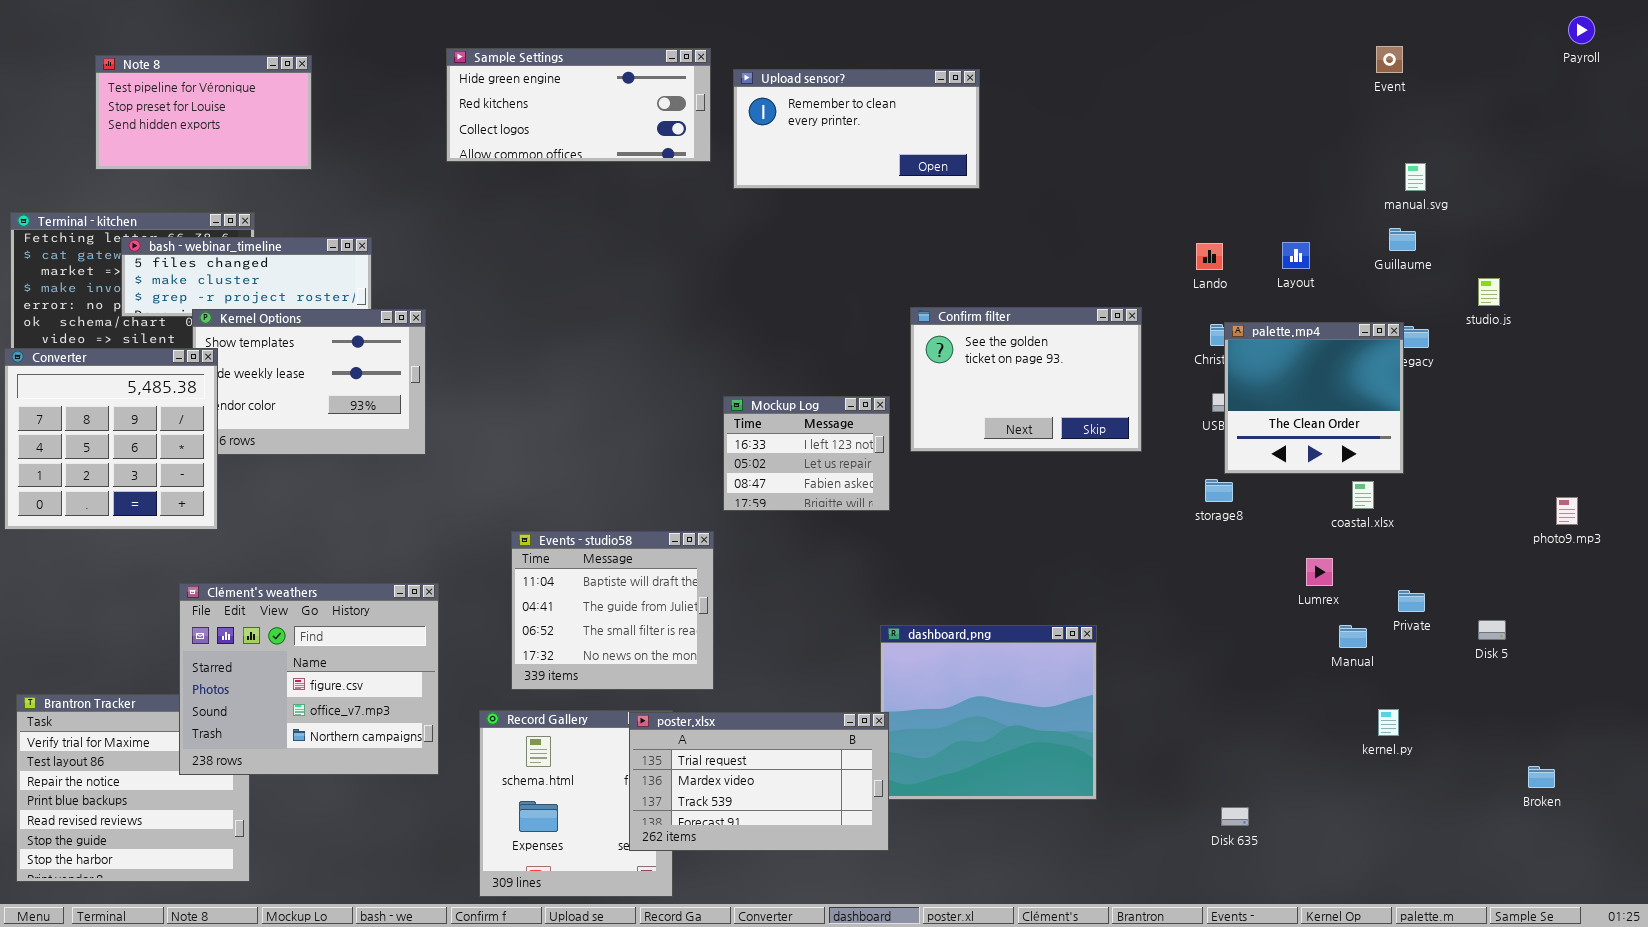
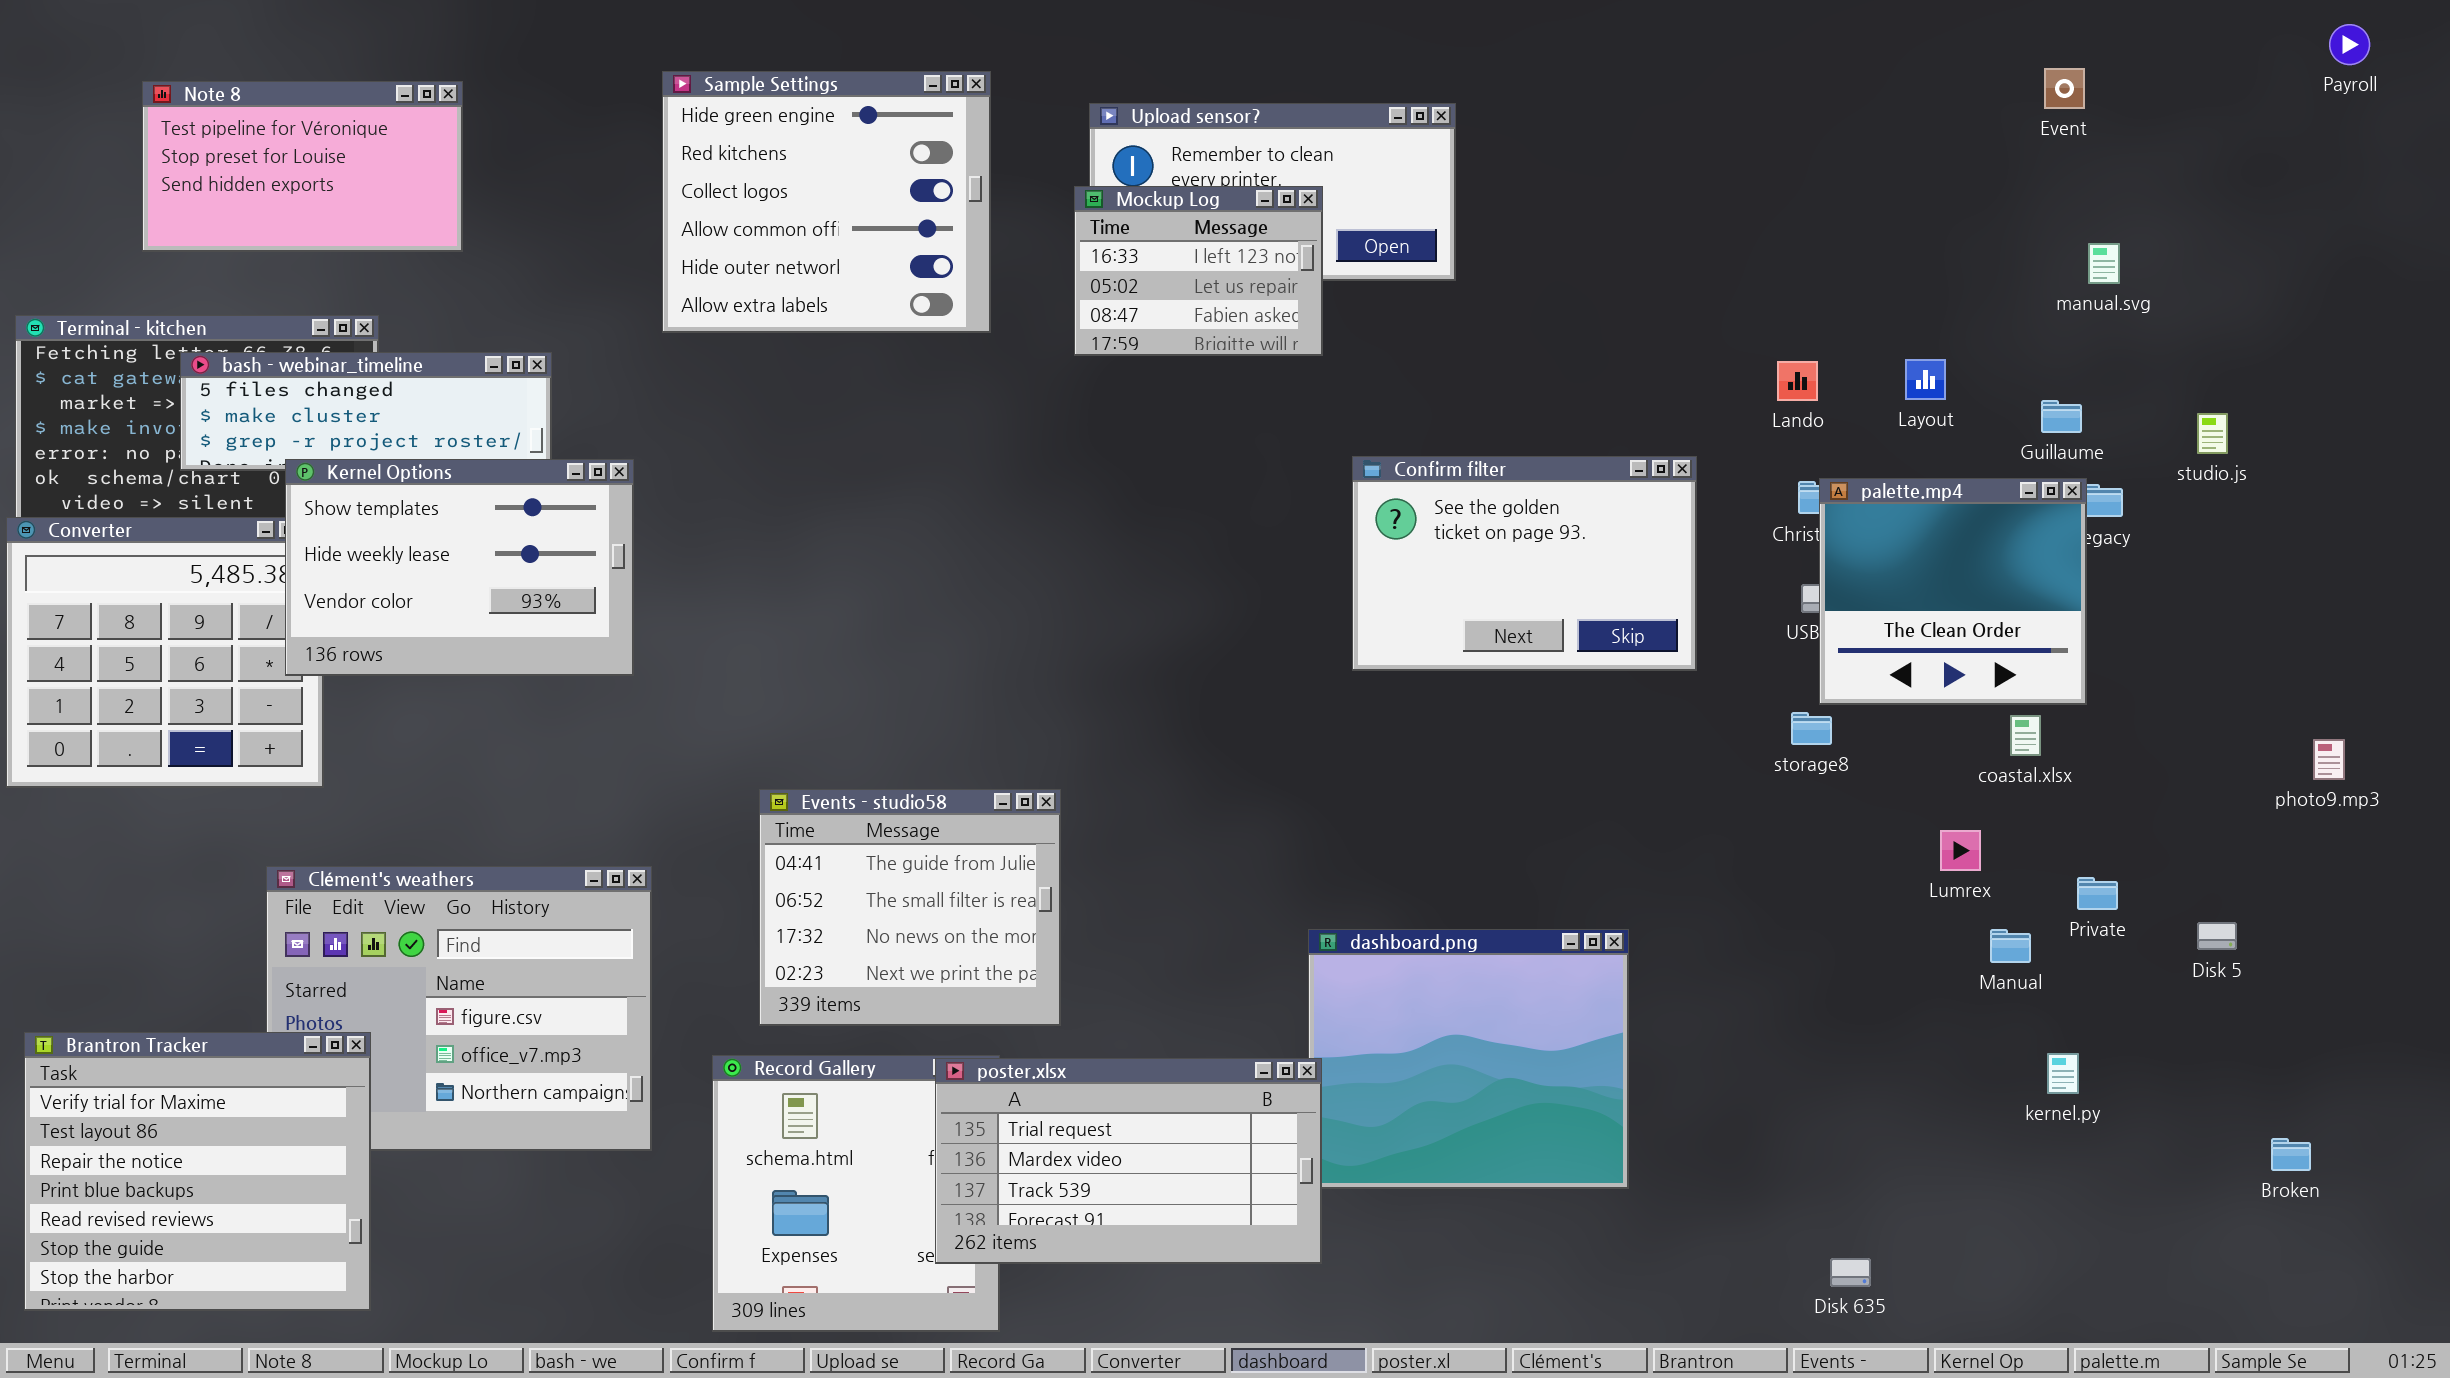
Sample Settings: [446,48,711,162] -> [662,71,991,333], resized
Guillaume: [1389,228,1416,251] -> [2041,400,2082,433], moved
Kernel Options: [192,309,426,455] -> [285,459,634,676], raised
Mockup Log: [723,396,890,511] -> [1074,186,1323,356], moved
Events - studio58: [511,531,714,690] -> [759,789,1061,1026], scrolled down 1 row
Brantron Tracker: [16,694,250,882] -> [24,1032,371,1311], raised
Disk 635: [1221,807,1249,826] -> [1830,1258,1871,1287], moved

